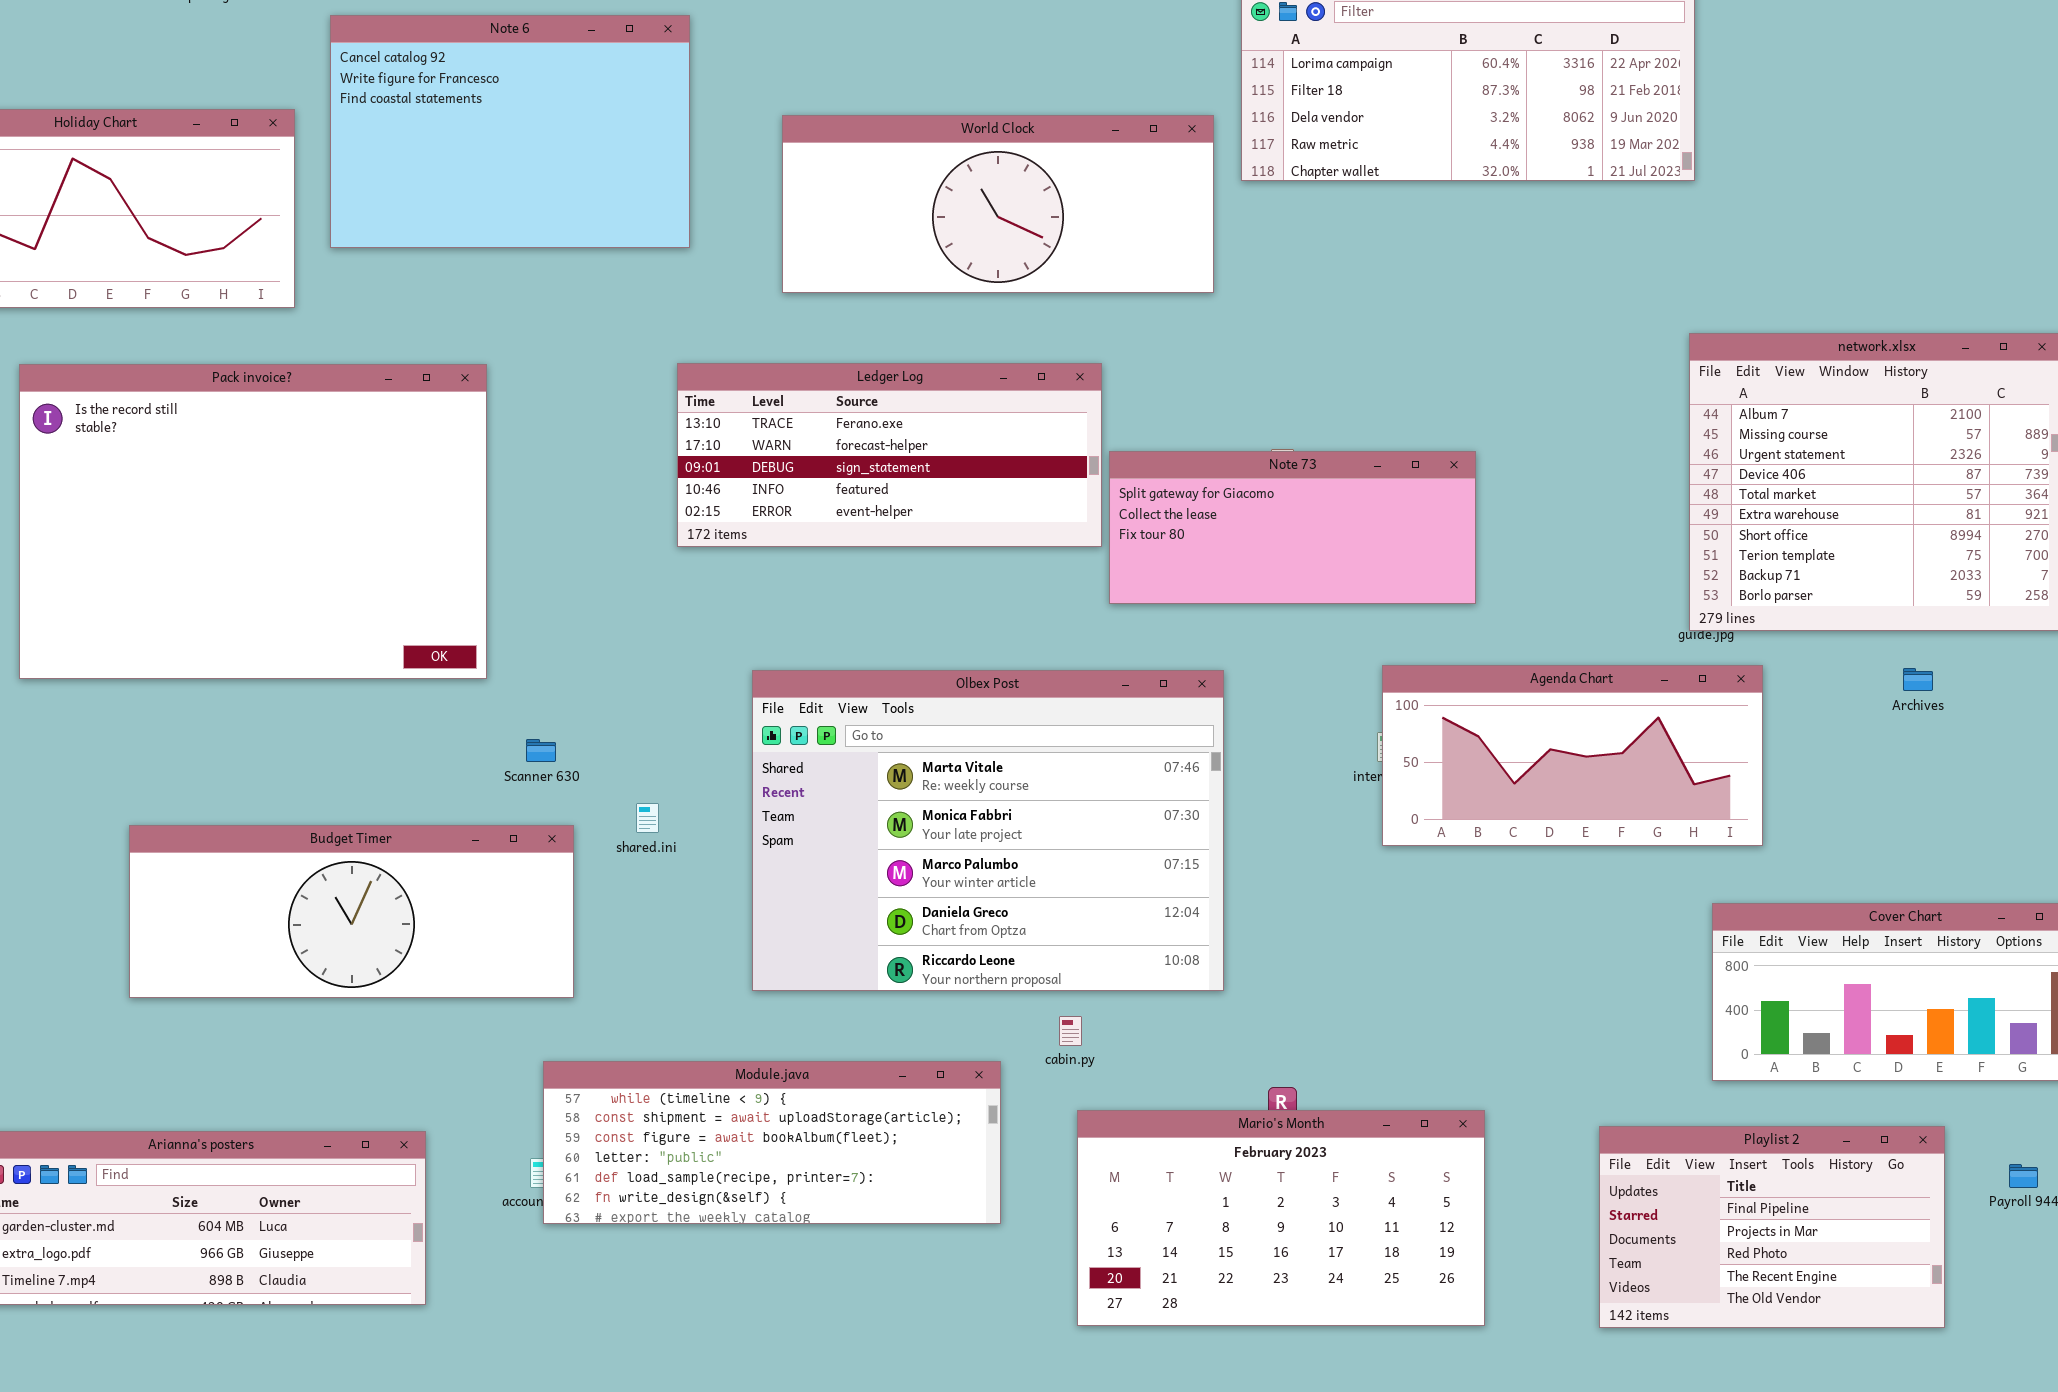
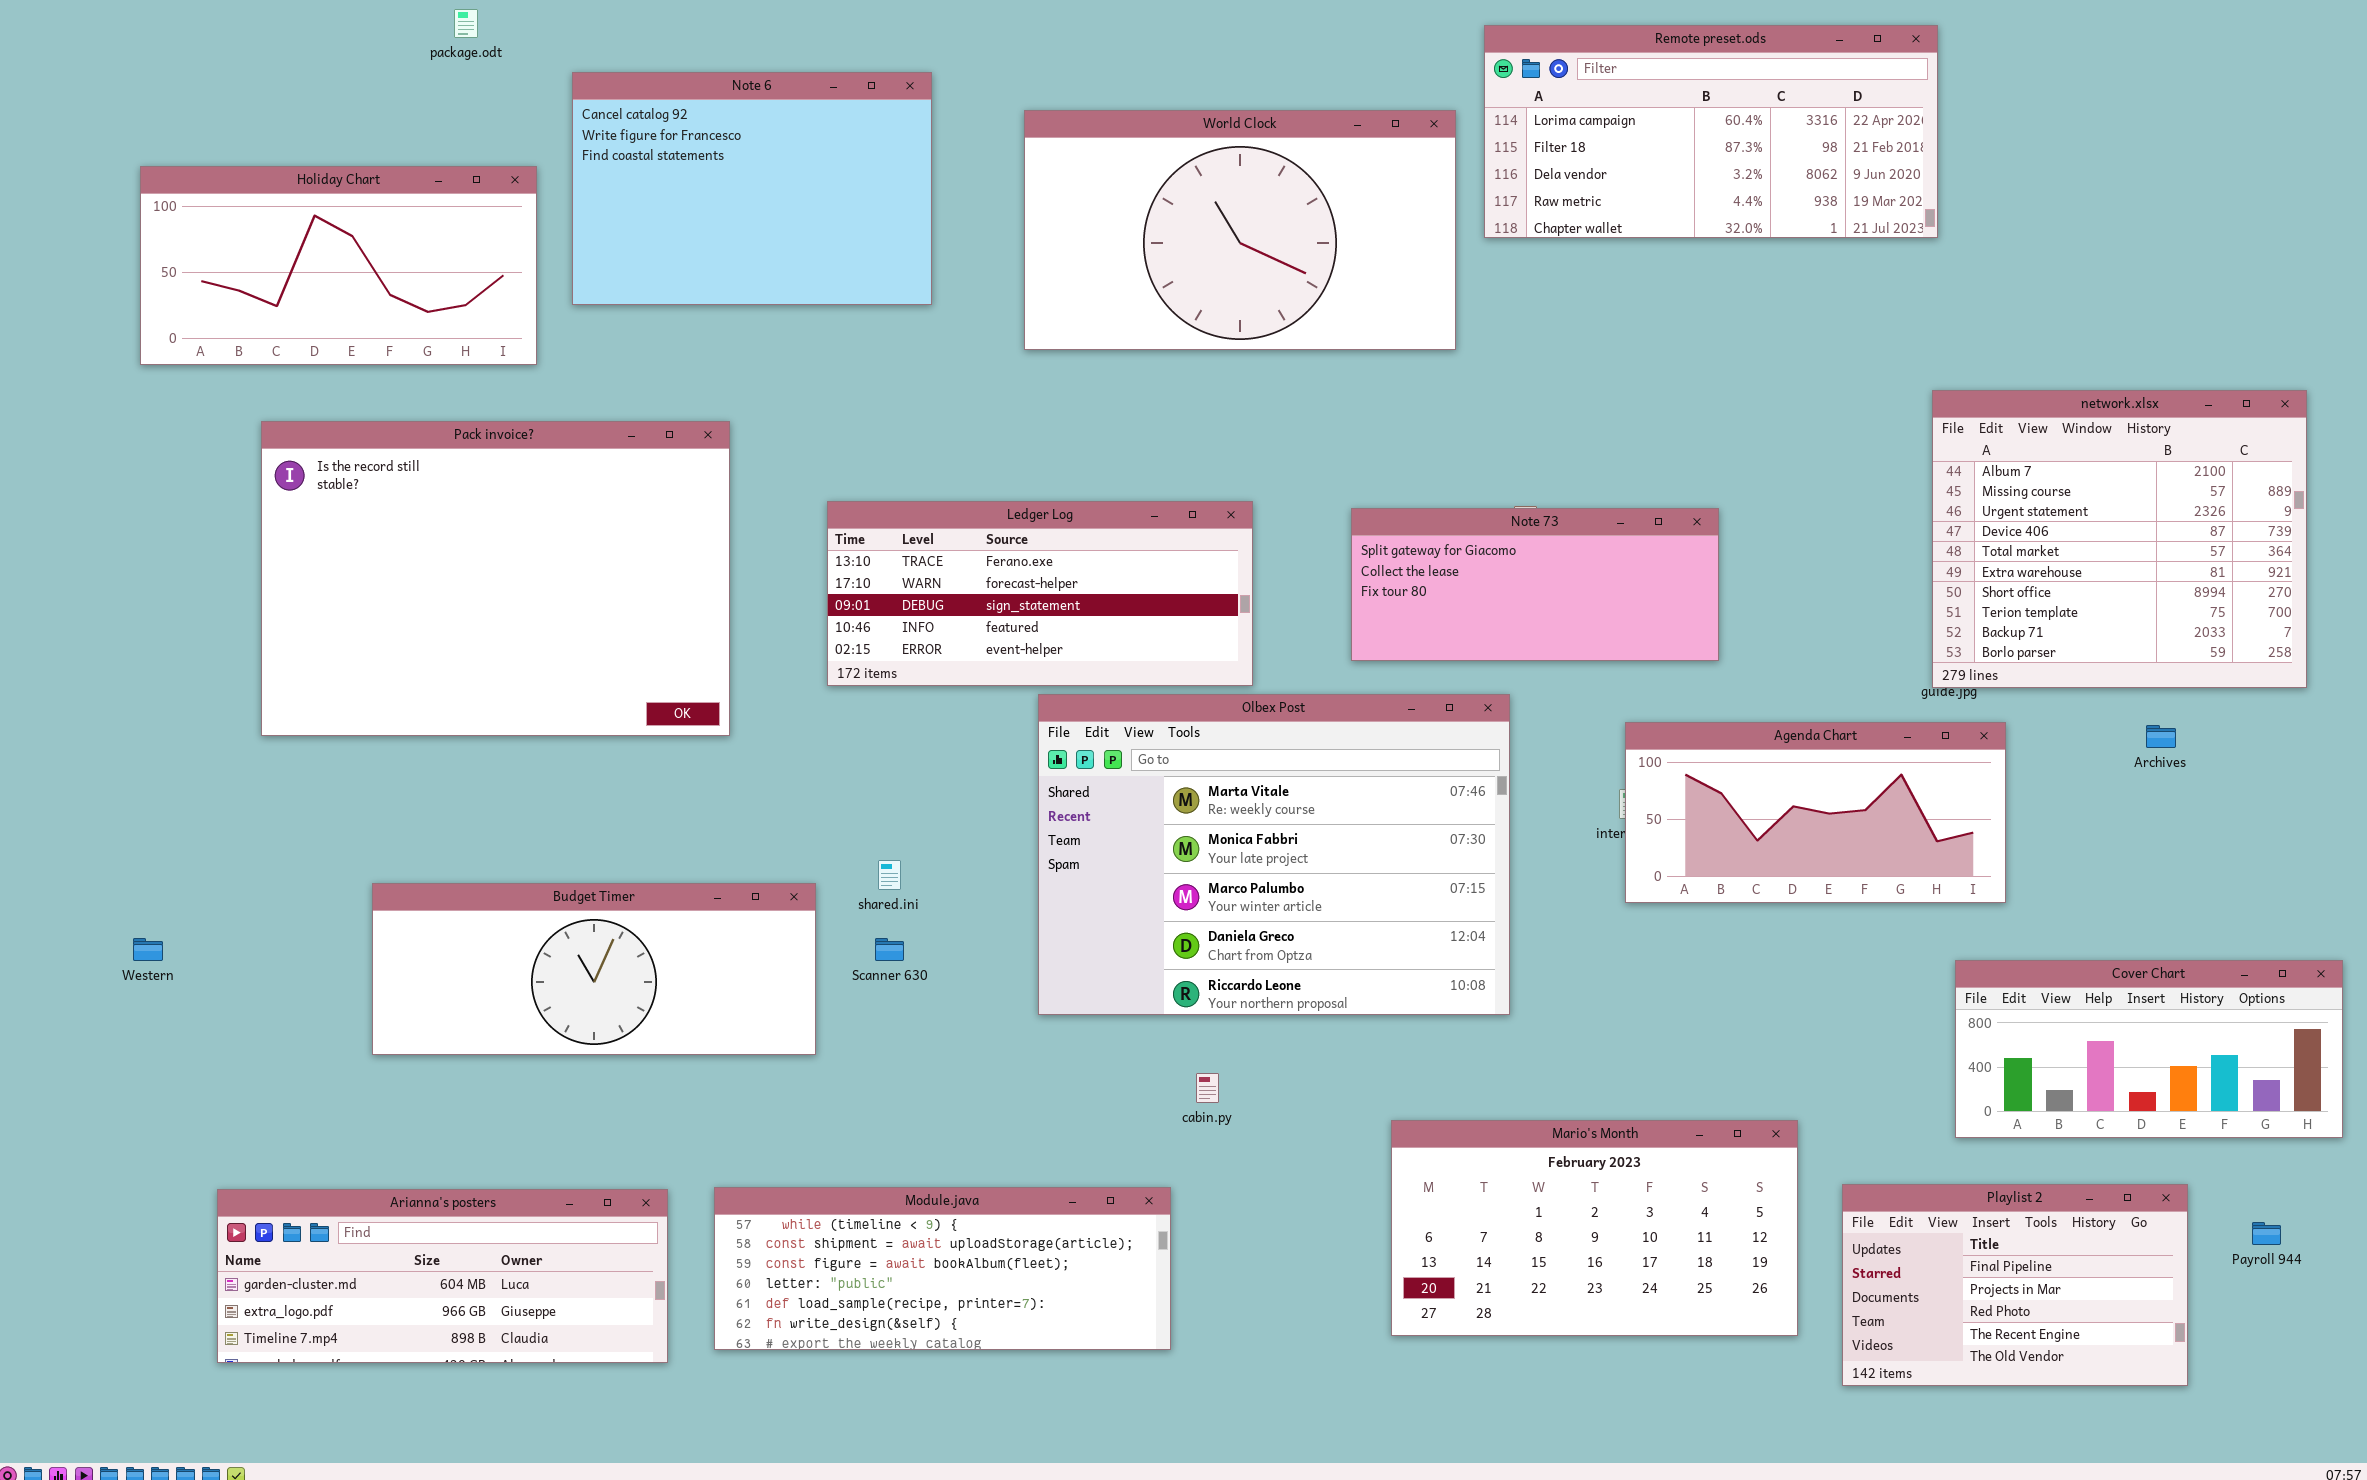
World Clock: [782,115,1214,293] -> [1024,110,1456,350], resized
Ledger Log: [677,363,1102,547] -> [827,501,1253,686], moved
Olbex Post: [752,670,1224,991] -> [1038,694,1510,1015], moved
Scanner 630: [526,739,556,762] -> [875,938,904,961], moved
cabin.py: [1059,1016,1082,1046] -> [1196,1073,1219,1103], moved
Module.java: [543,1061,1001,1224] -> [714,1187,1171,1350], moved
Mario's Month: [1077,1110,1485,1326] -> [1391,1120,1798,1336], moved

